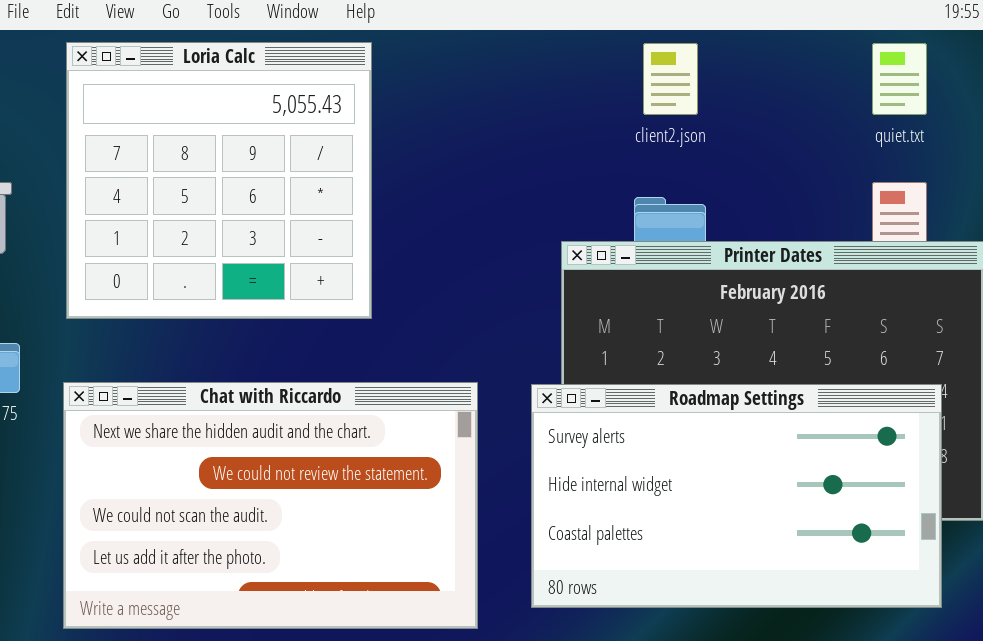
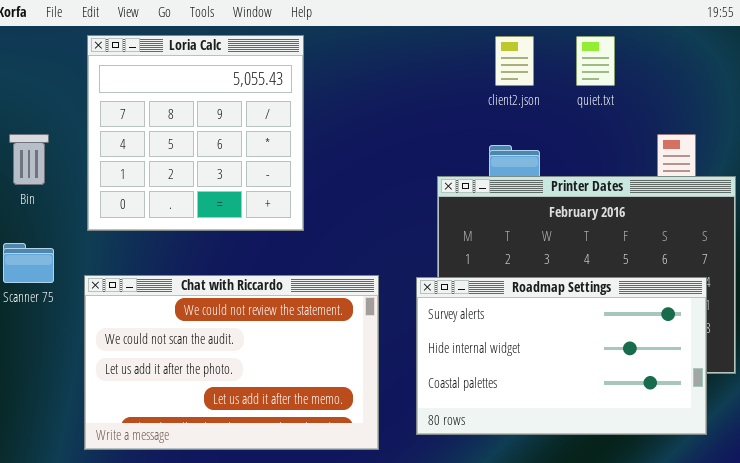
quiet.txt: [872,43,927,115] -> [576,36,615,86], moved
Chat with Riccardo: [63,382,478,629] -> [84,275,379,450], scrolled down 1 row

